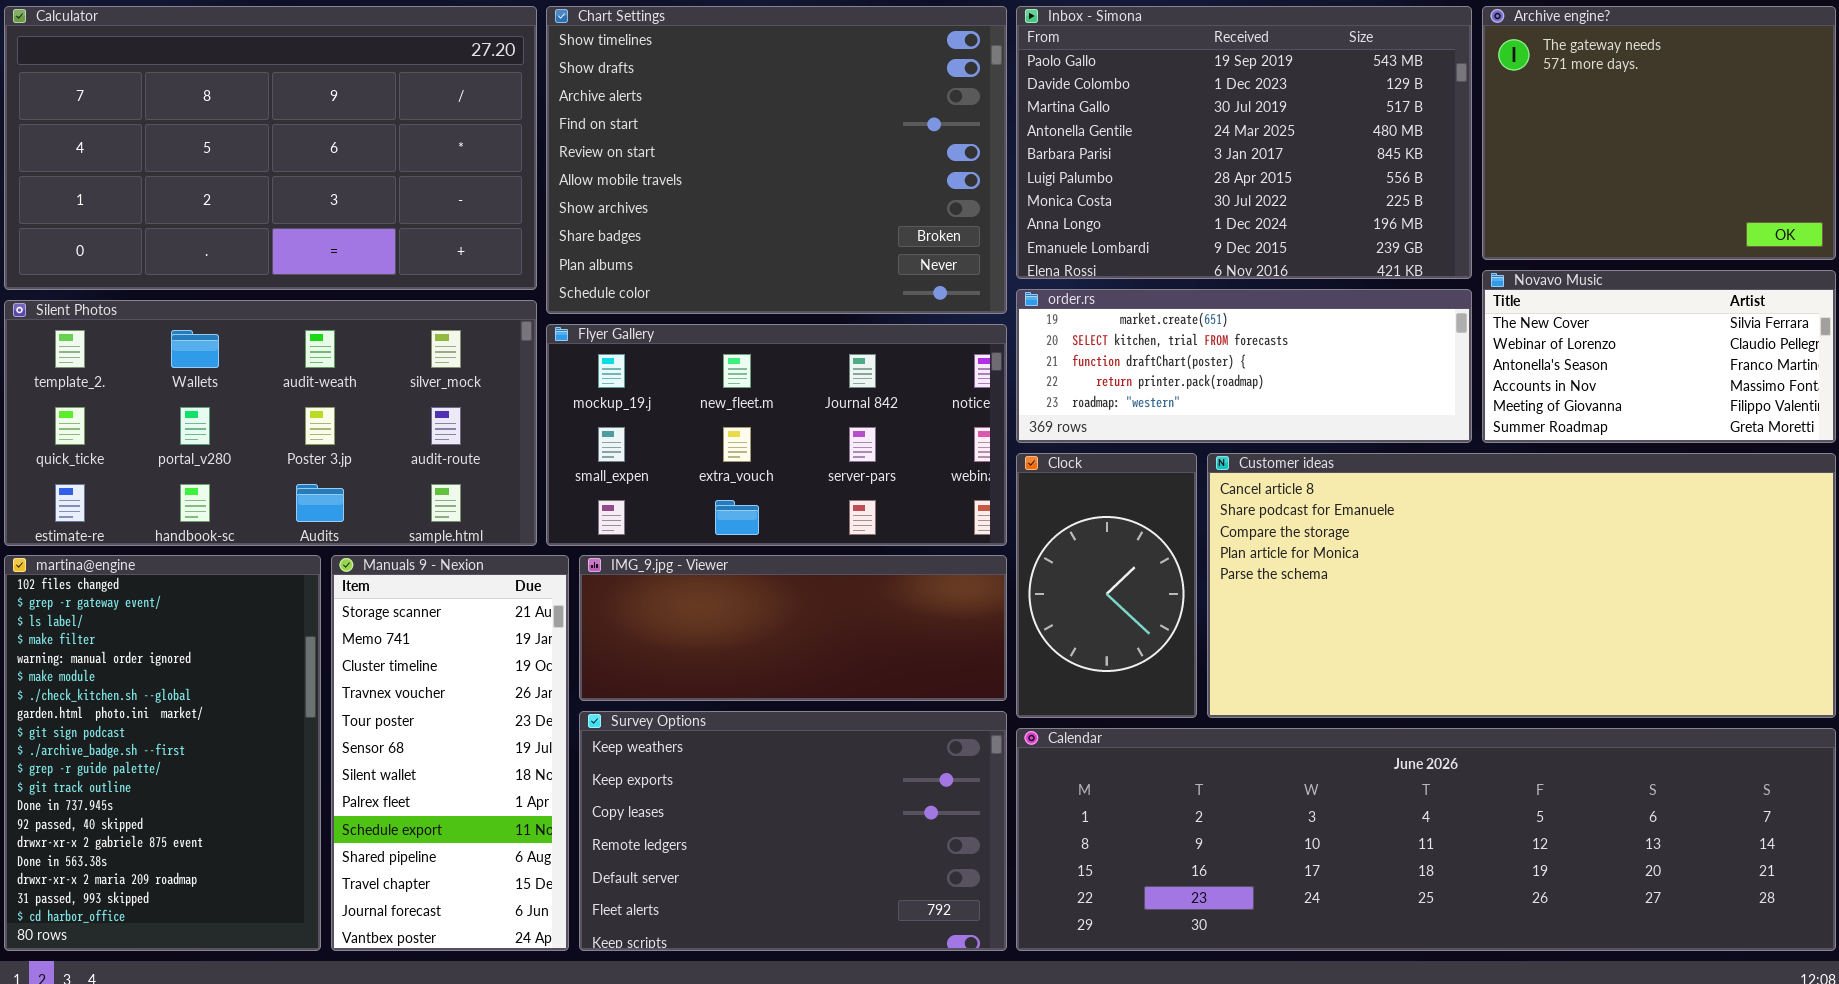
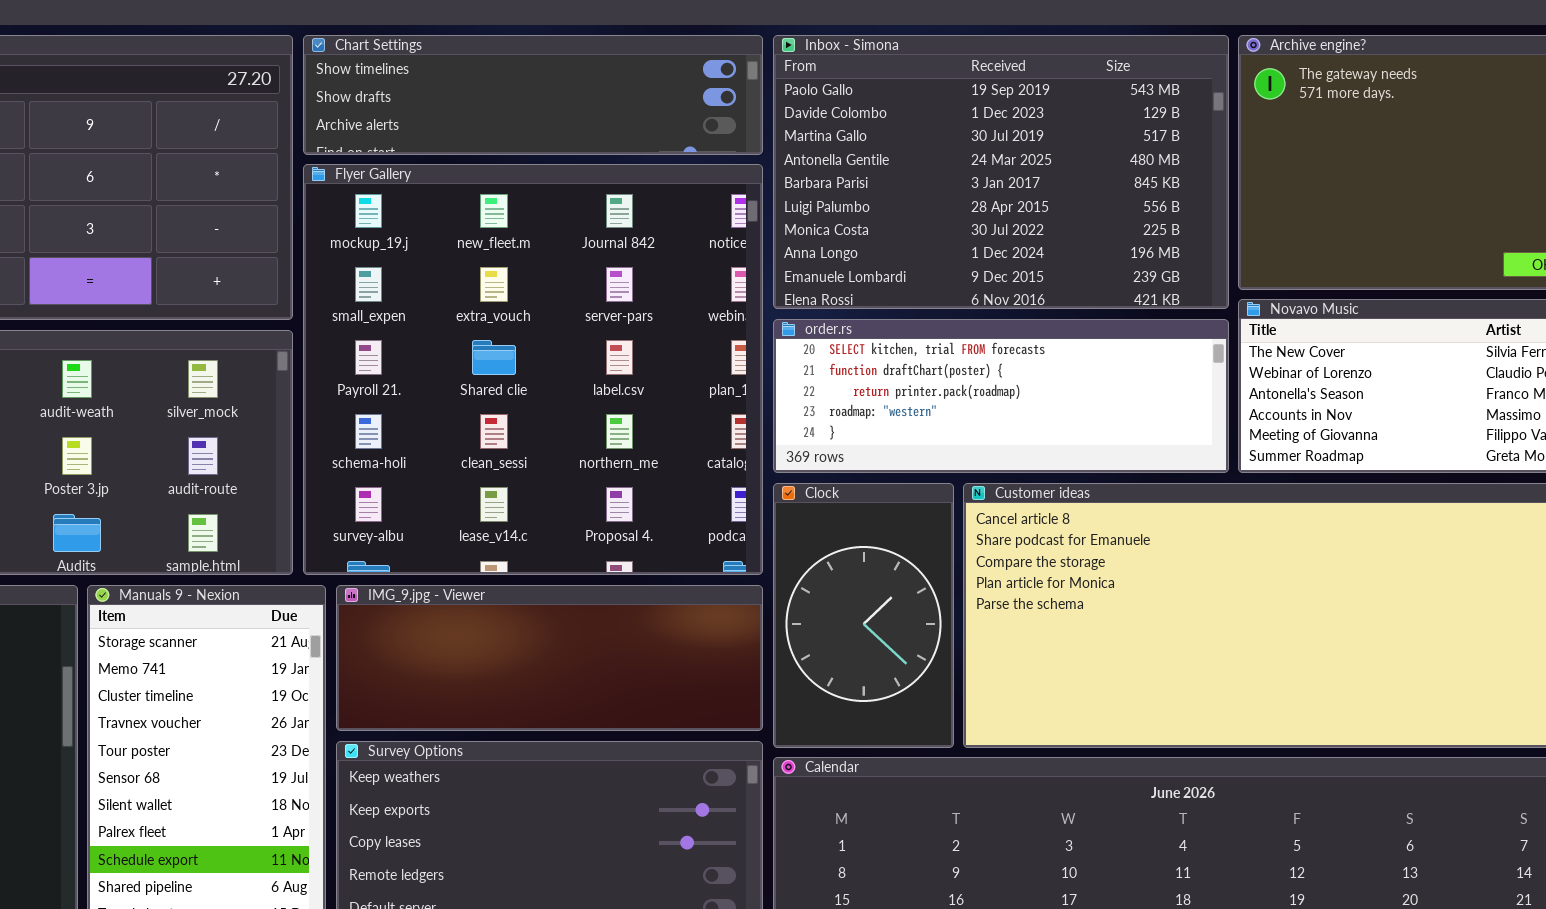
Chart Settings: [546,6,1007,314] -> [303,35,763,155], resized
order.rs: [1016,289,1472,443] -> [773,319,1229,473], scrolled down 1 row
Flyer Gallery: [546,324,1007,546] -> [303,164,763,575], resized

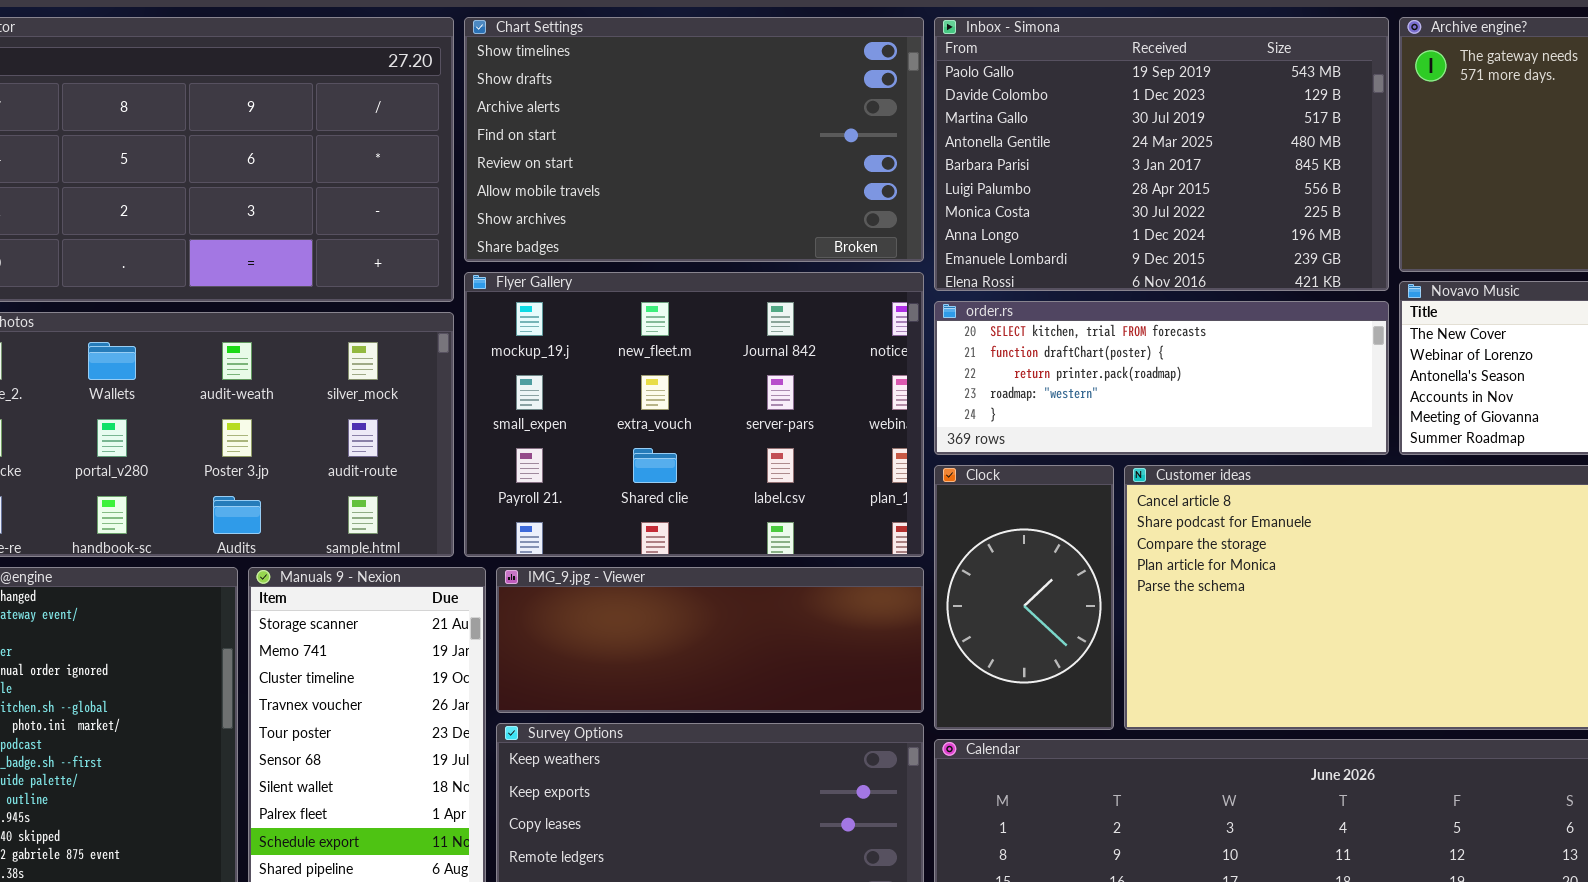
Chart Settings: [303,35,763,155] -> [464,17,924,262], resized
Flyer Gallery: [303,164,763,575] -> [464,272,924,557], resized

